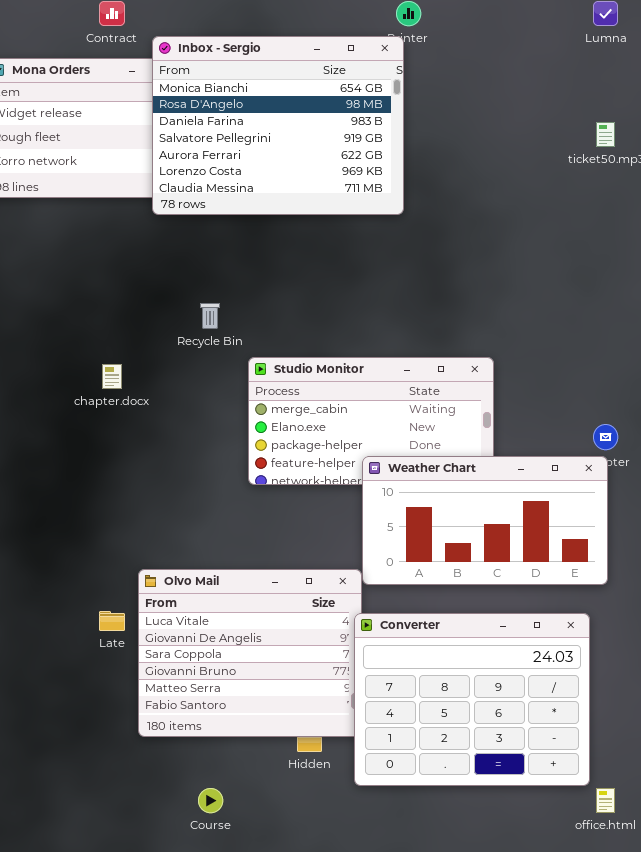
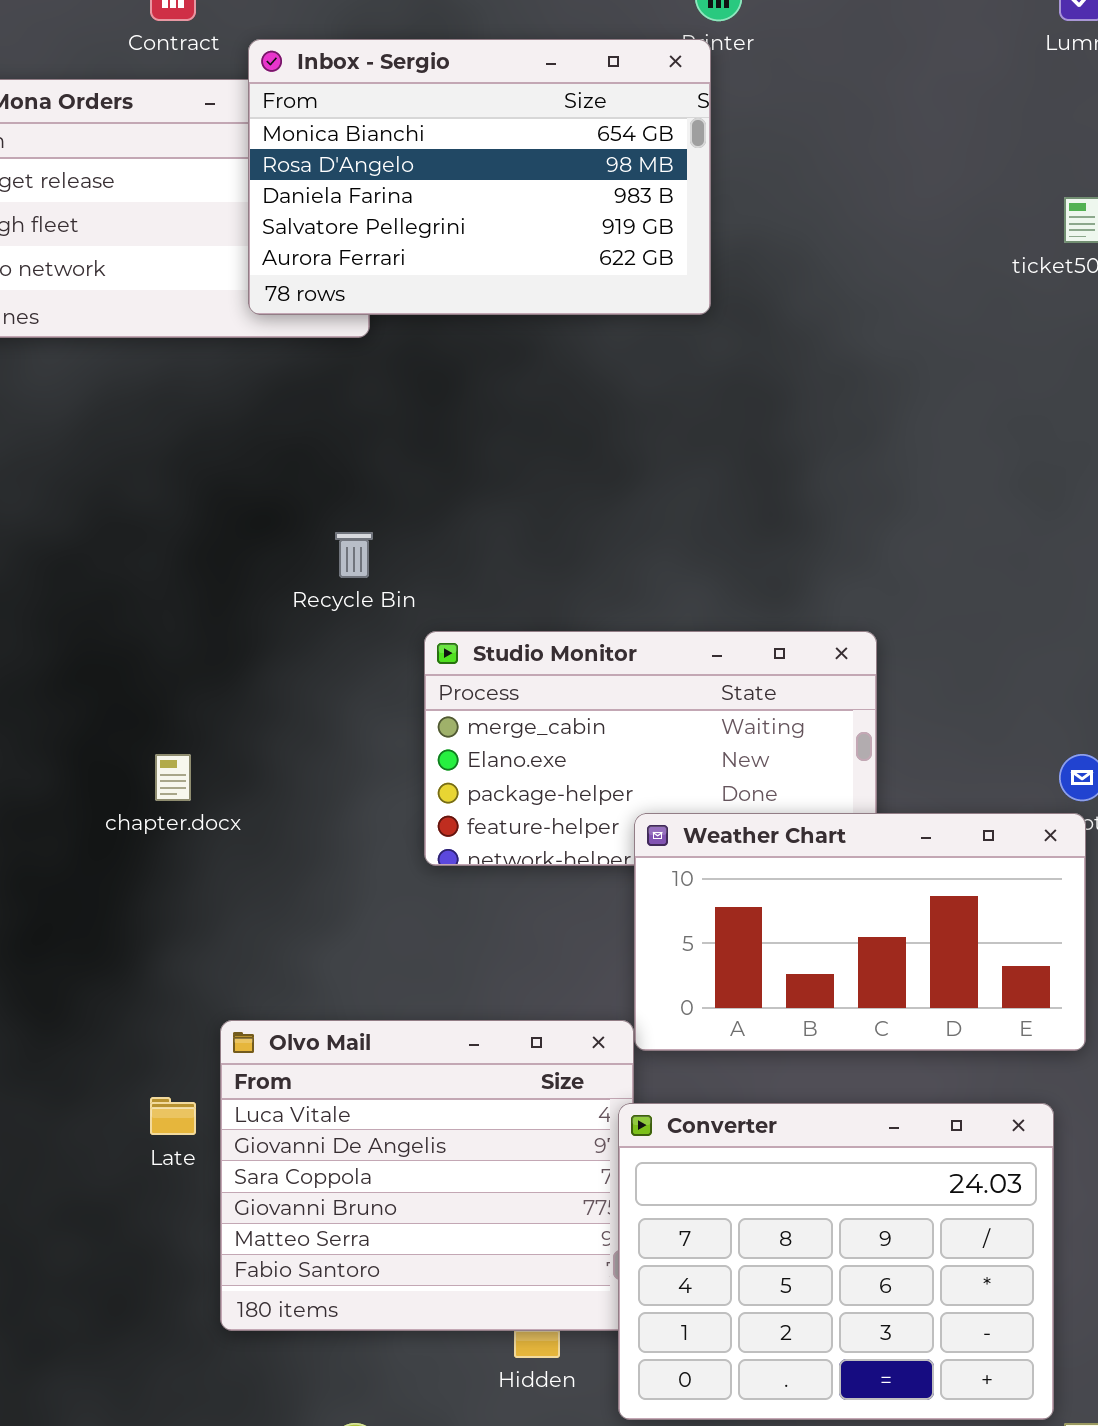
Inbox - Sergio: [152,36,404,215] -> [248,39,711,315], resized
chapter.docx: [102,364,122,389] -> [155,754,191,801], moved

